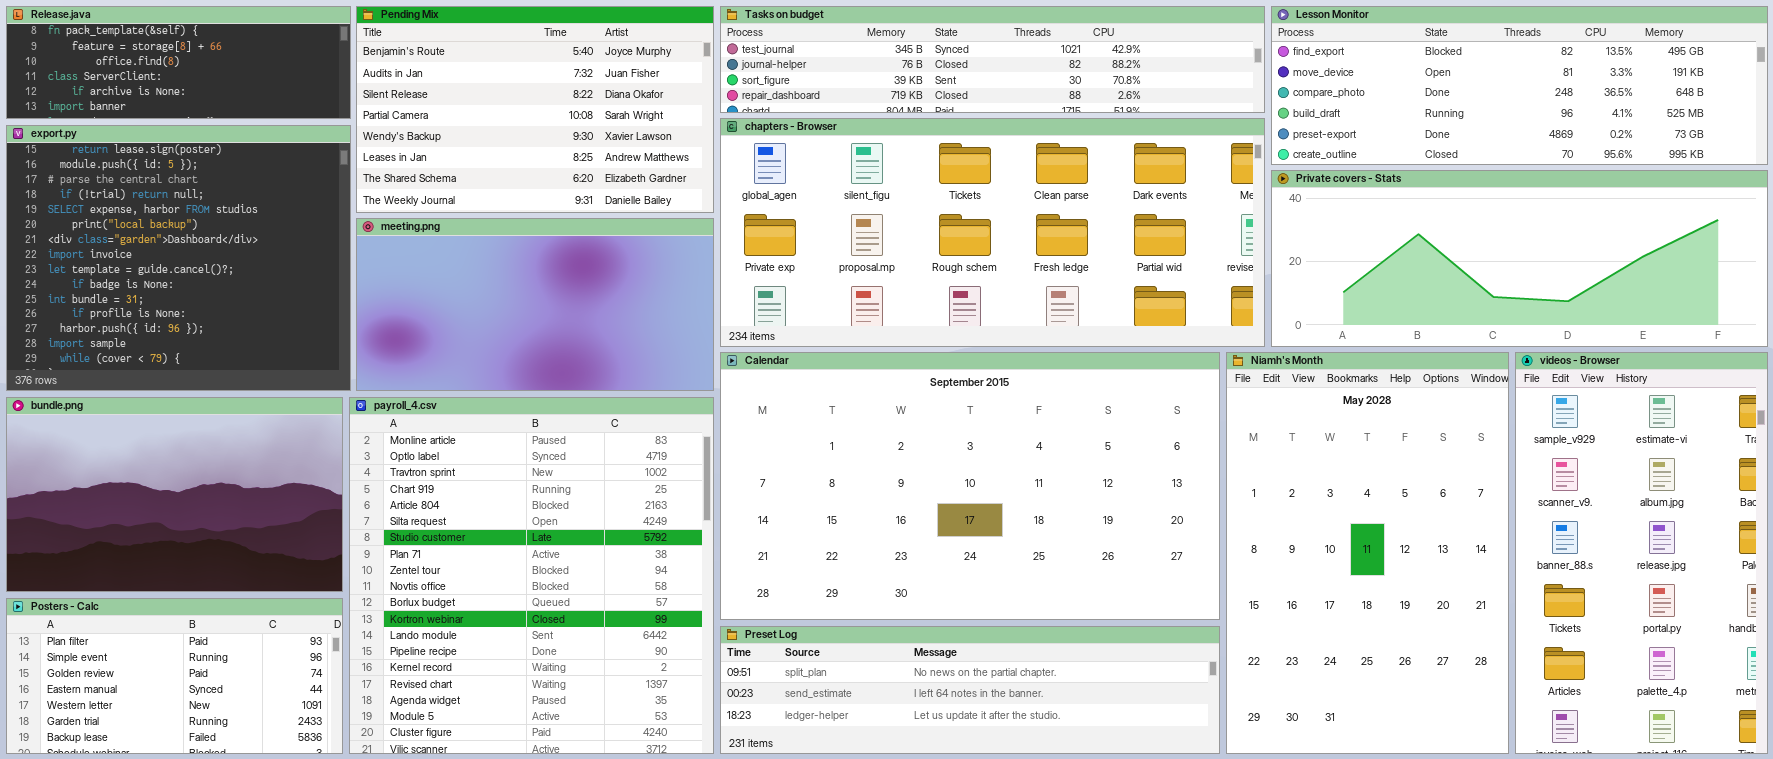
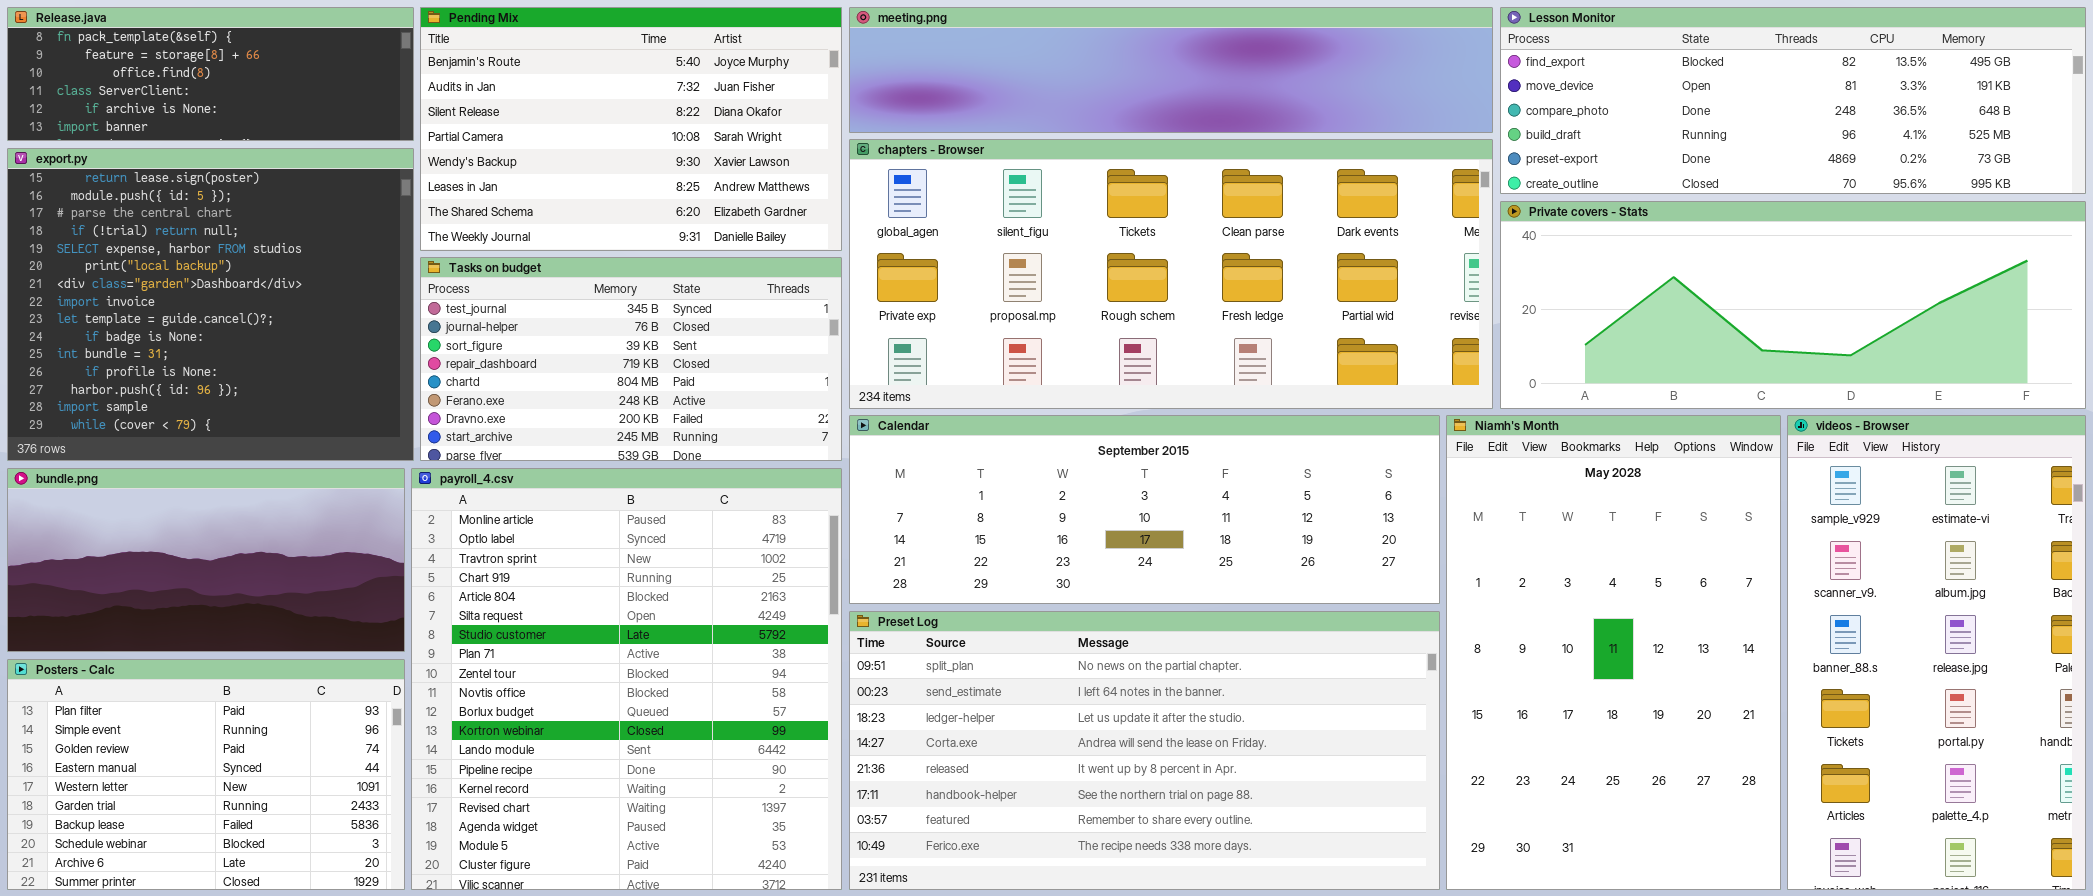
Tasks on budget: [720,6,1265,113] -> [420,257,842,461], moved, resized
meeting.png: [356,218,714,391] -> [849,7,1493,133], moved, resized
Calendar: [720,352,1220,620] -> [849,415,1440,604], resized
bundle.png: [6,397,343,592] -> [7,468,405,652], resized
Posters - Calc: [6,598,343,754] -> [7,659,405,890], resized
Preset Log: [720,626,1220,754] -> [849,611,1440,890], resized

